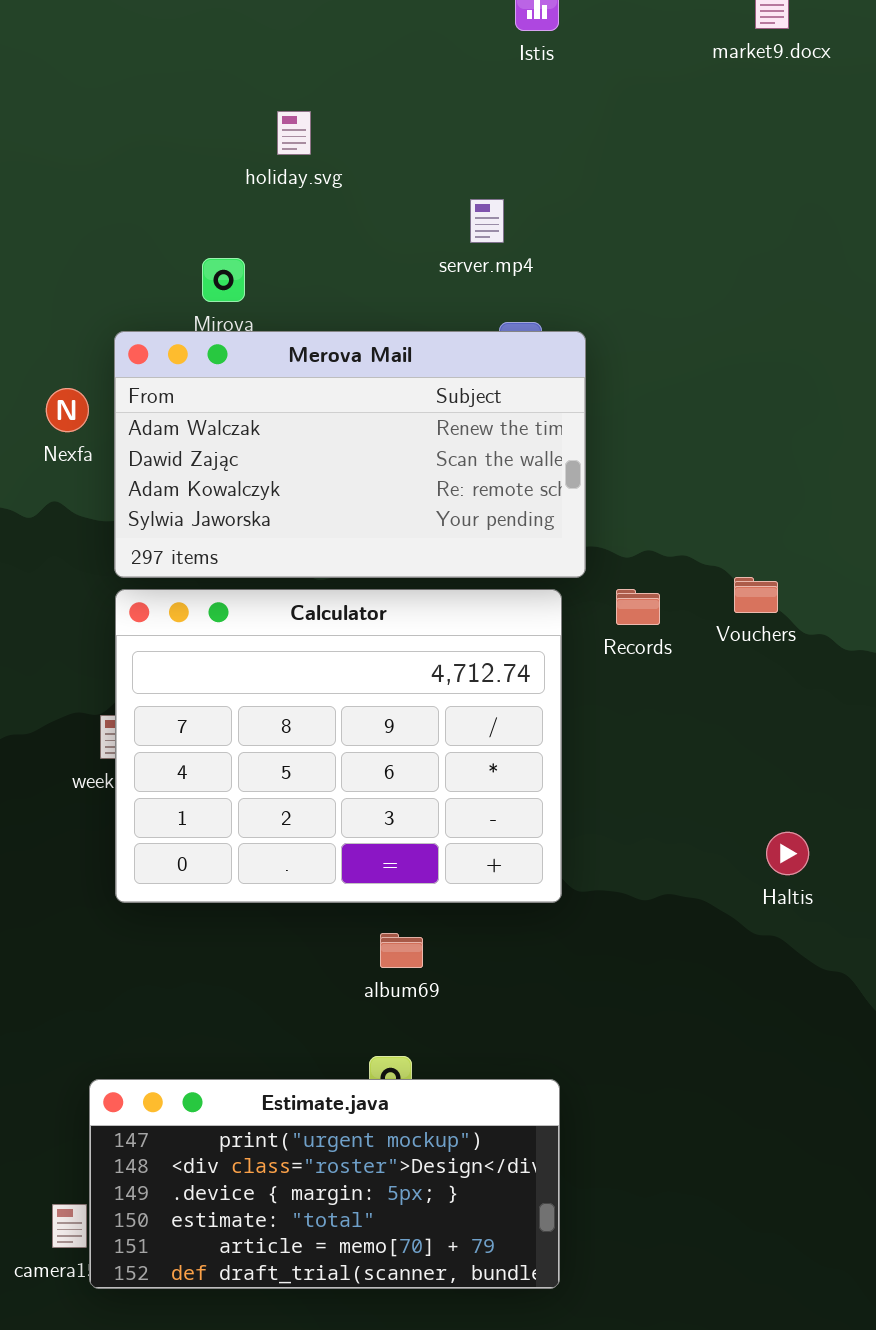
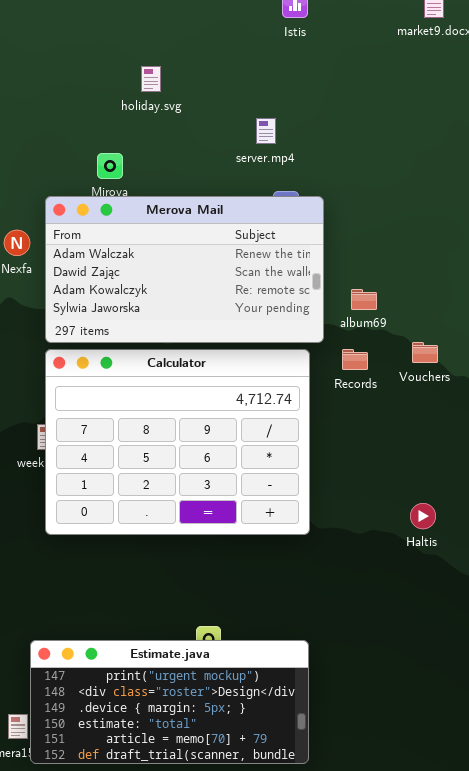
Haltis: [766,832,809,875] -> [410,503,436,529], moved
album69: [380,933,423,968] -> [351,289,377,310], moved

